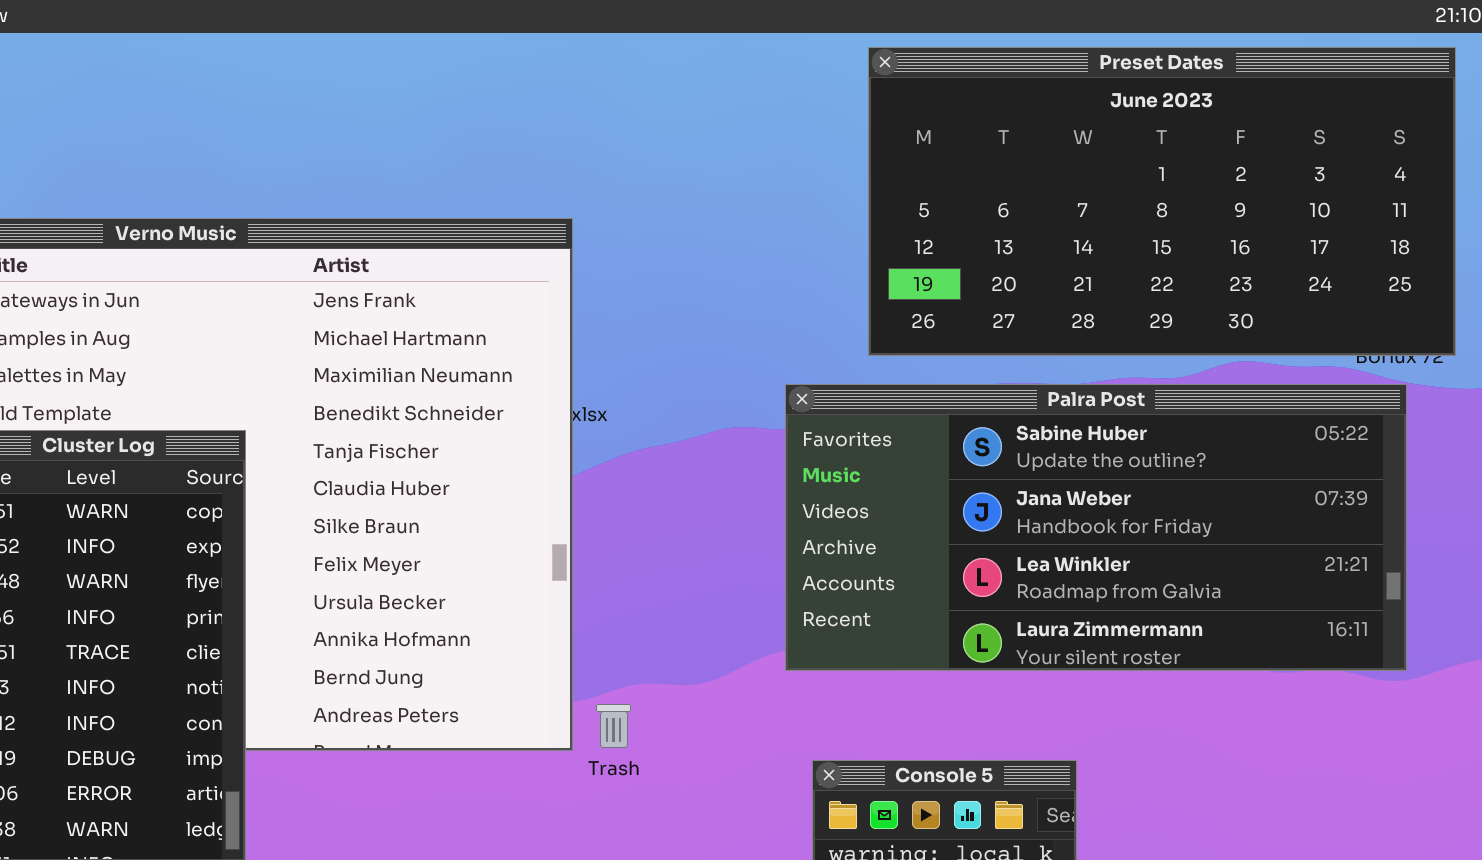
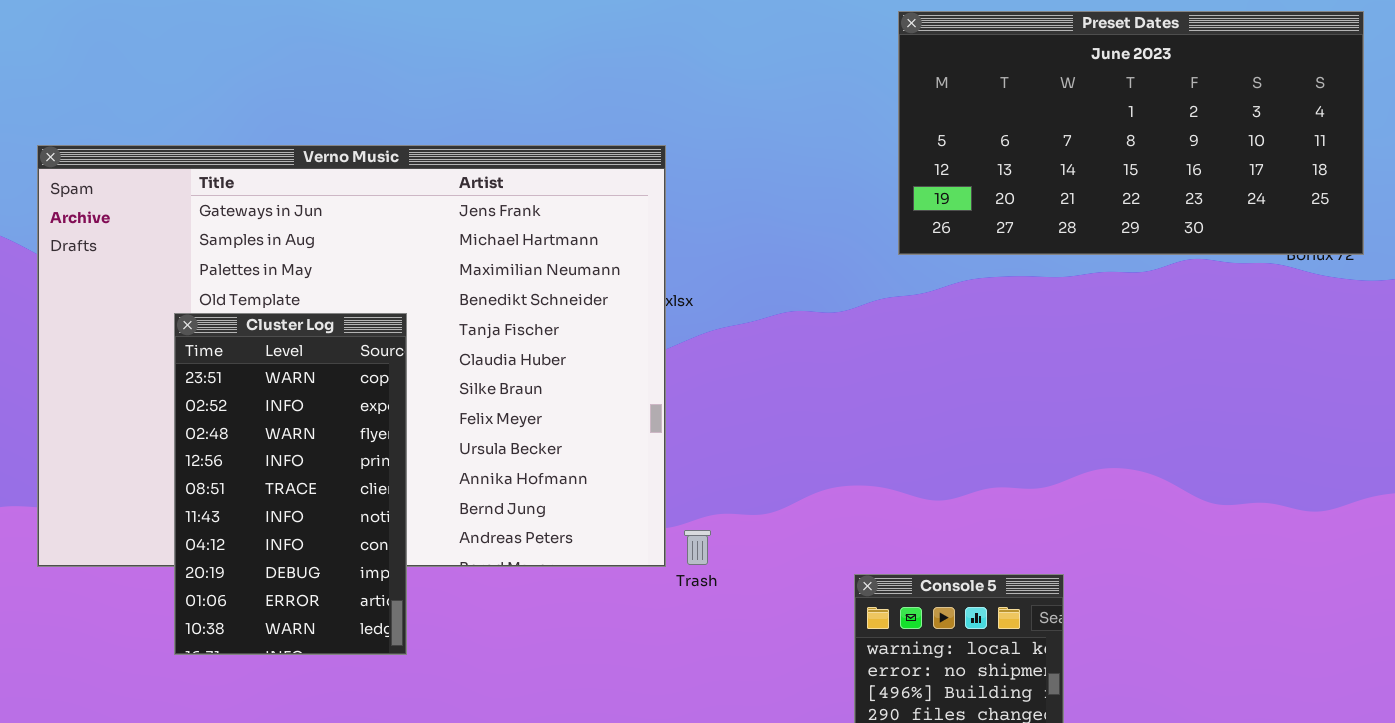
Palra Post: [785,384,1407,671] -> none, closed

